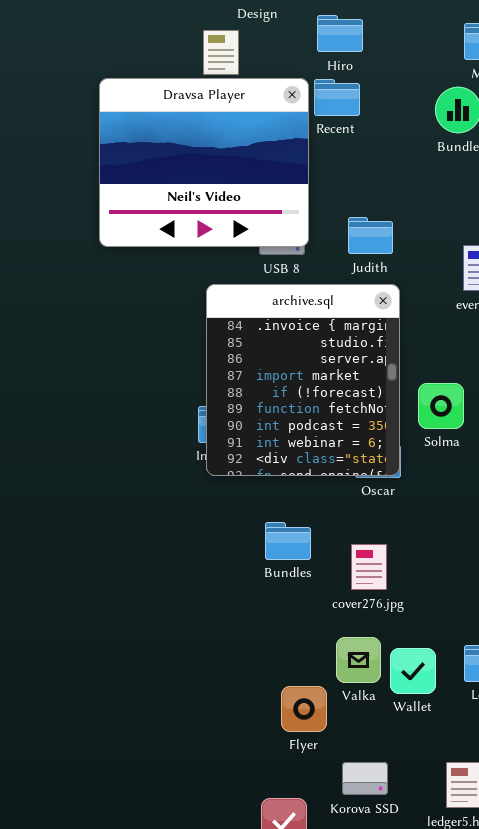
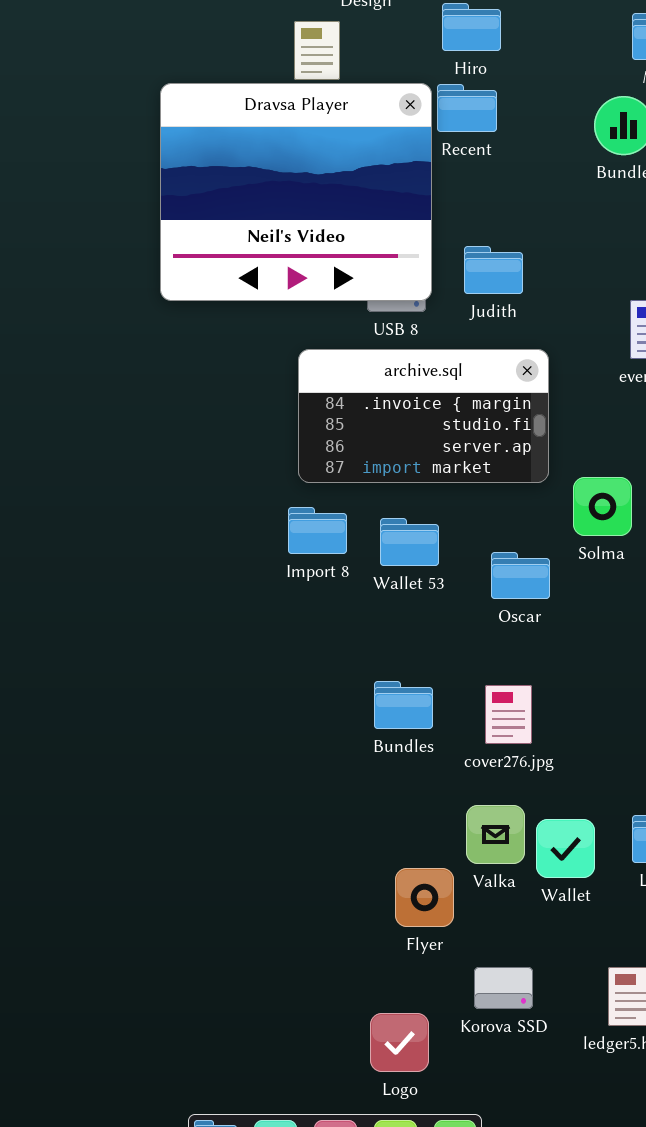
Judith: [348,217,393,254] -> [464,246,523,294], moved
archive.sql: [206,284,400,476] -> [298,349,549,483], resized
Bundles: [265,522,311,560] -> [374,681,433,729], moved

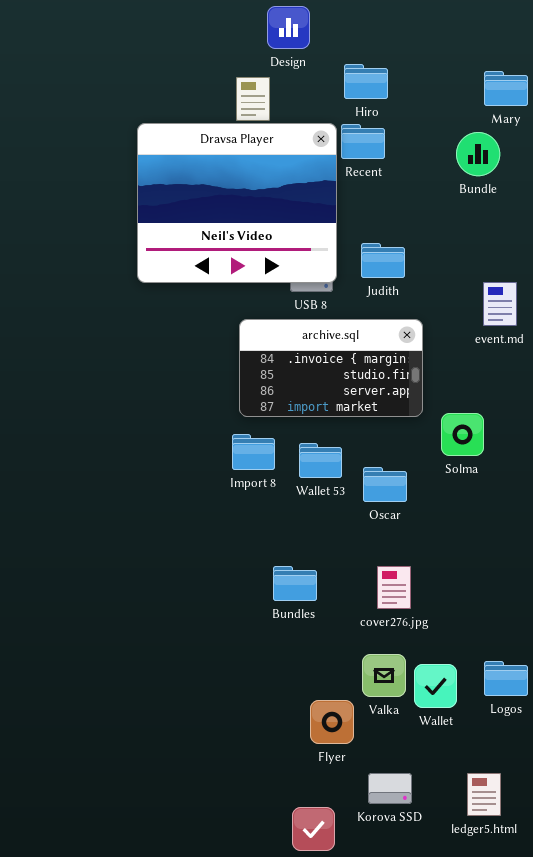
Oscar: [491,552,550,599] -> [363,467,407,502], moved
Bundles: [374,681,433,729] -> [273,566,317,601], moved

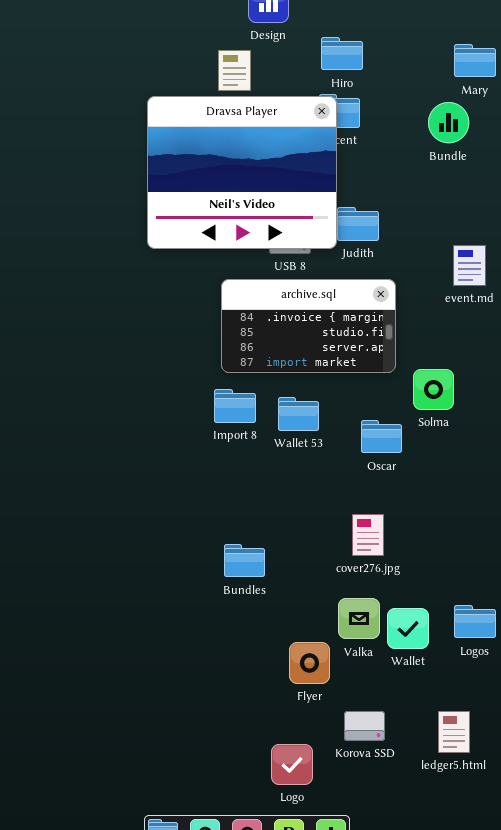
Dravsa Player: [137,123,337,283] -> [147,96,337,249], moved
Oscar: [363,467,407,502] -> [361,420,402,453], moved
Bundles: [273,566,317,601] -> [224,544,265,577], moved

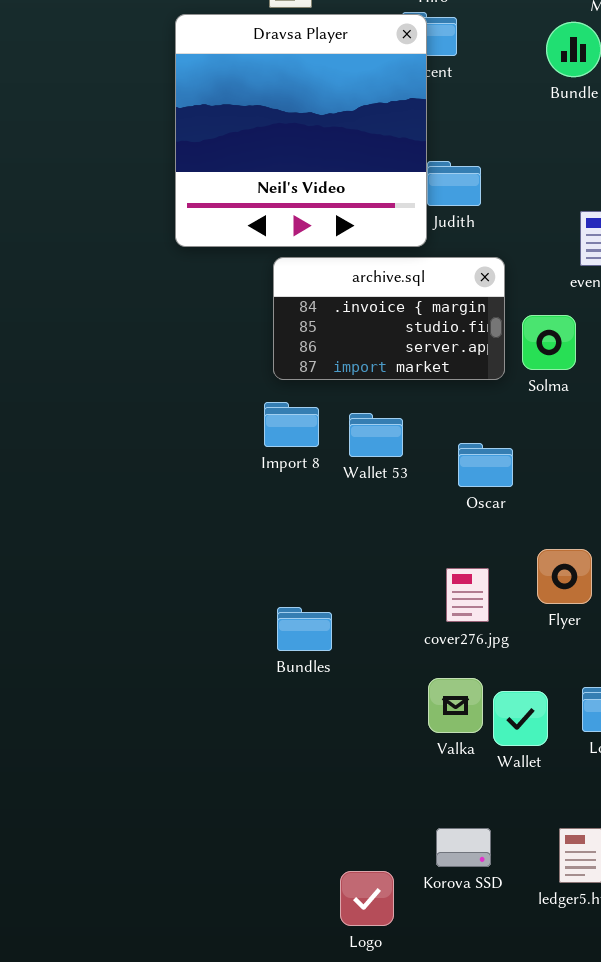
Dravsa Player: [147,96,337,249] -> [175,14,427,247], resized
Solma: [413,369,454,410] -> [522,315,576,370], moved
Flyer: [289,642,330,684] -> [537,549,592,604], moved

